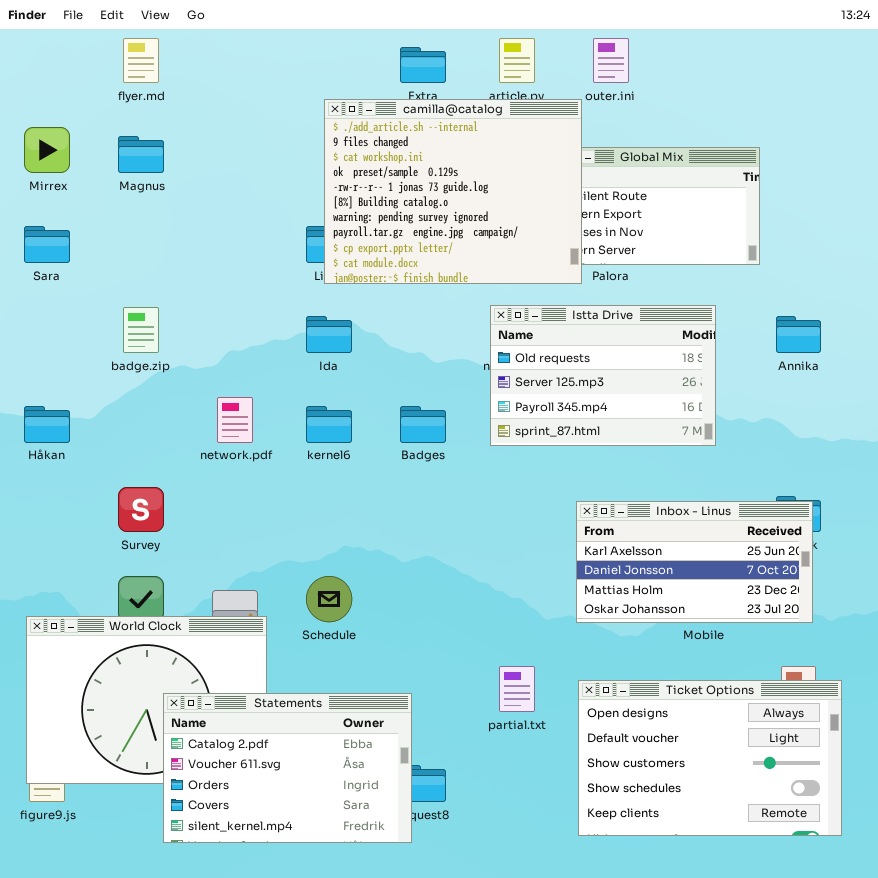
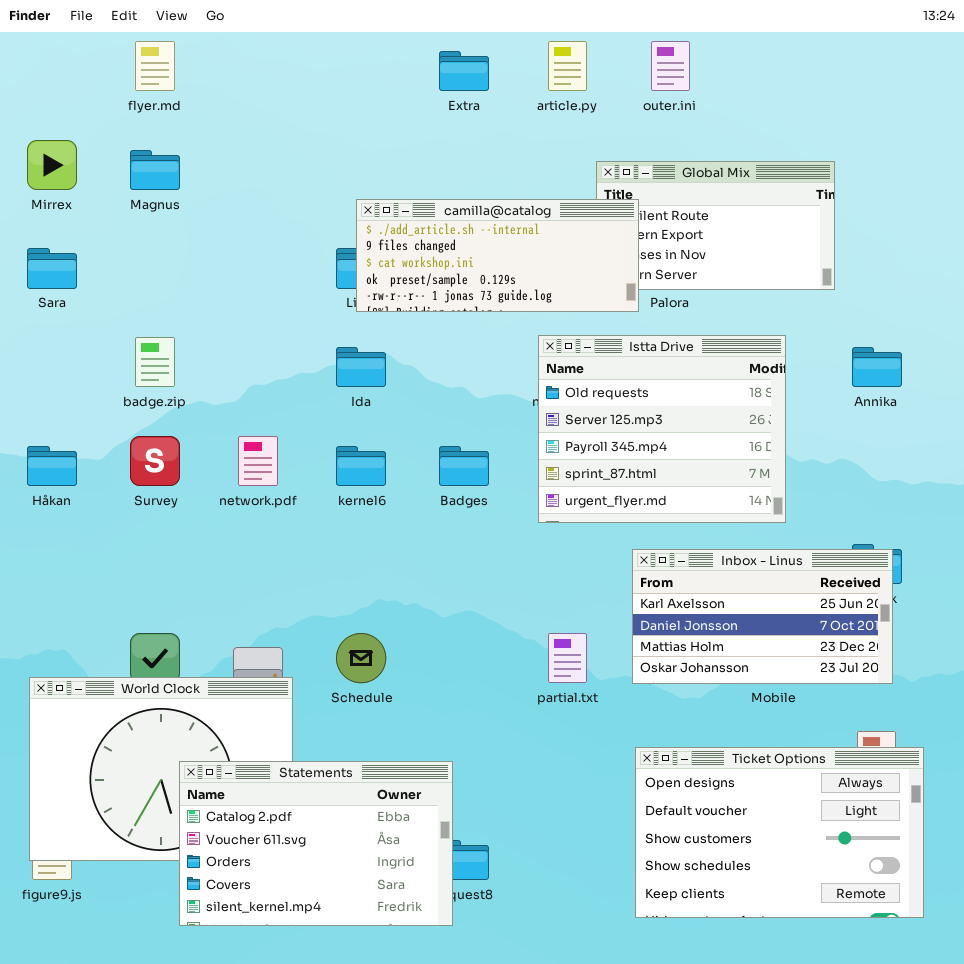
camilla@catalog: [324,99,582,284] -> [356,199,639,312], resized
Istta Drive: [490,305,716,446] -> [538,335,786,523], resized
Survey: [118,487,164,532] -> [130,436,180,486], moved
partial.txt: [499,666,535,712] -> [548,633,587,683], moved

